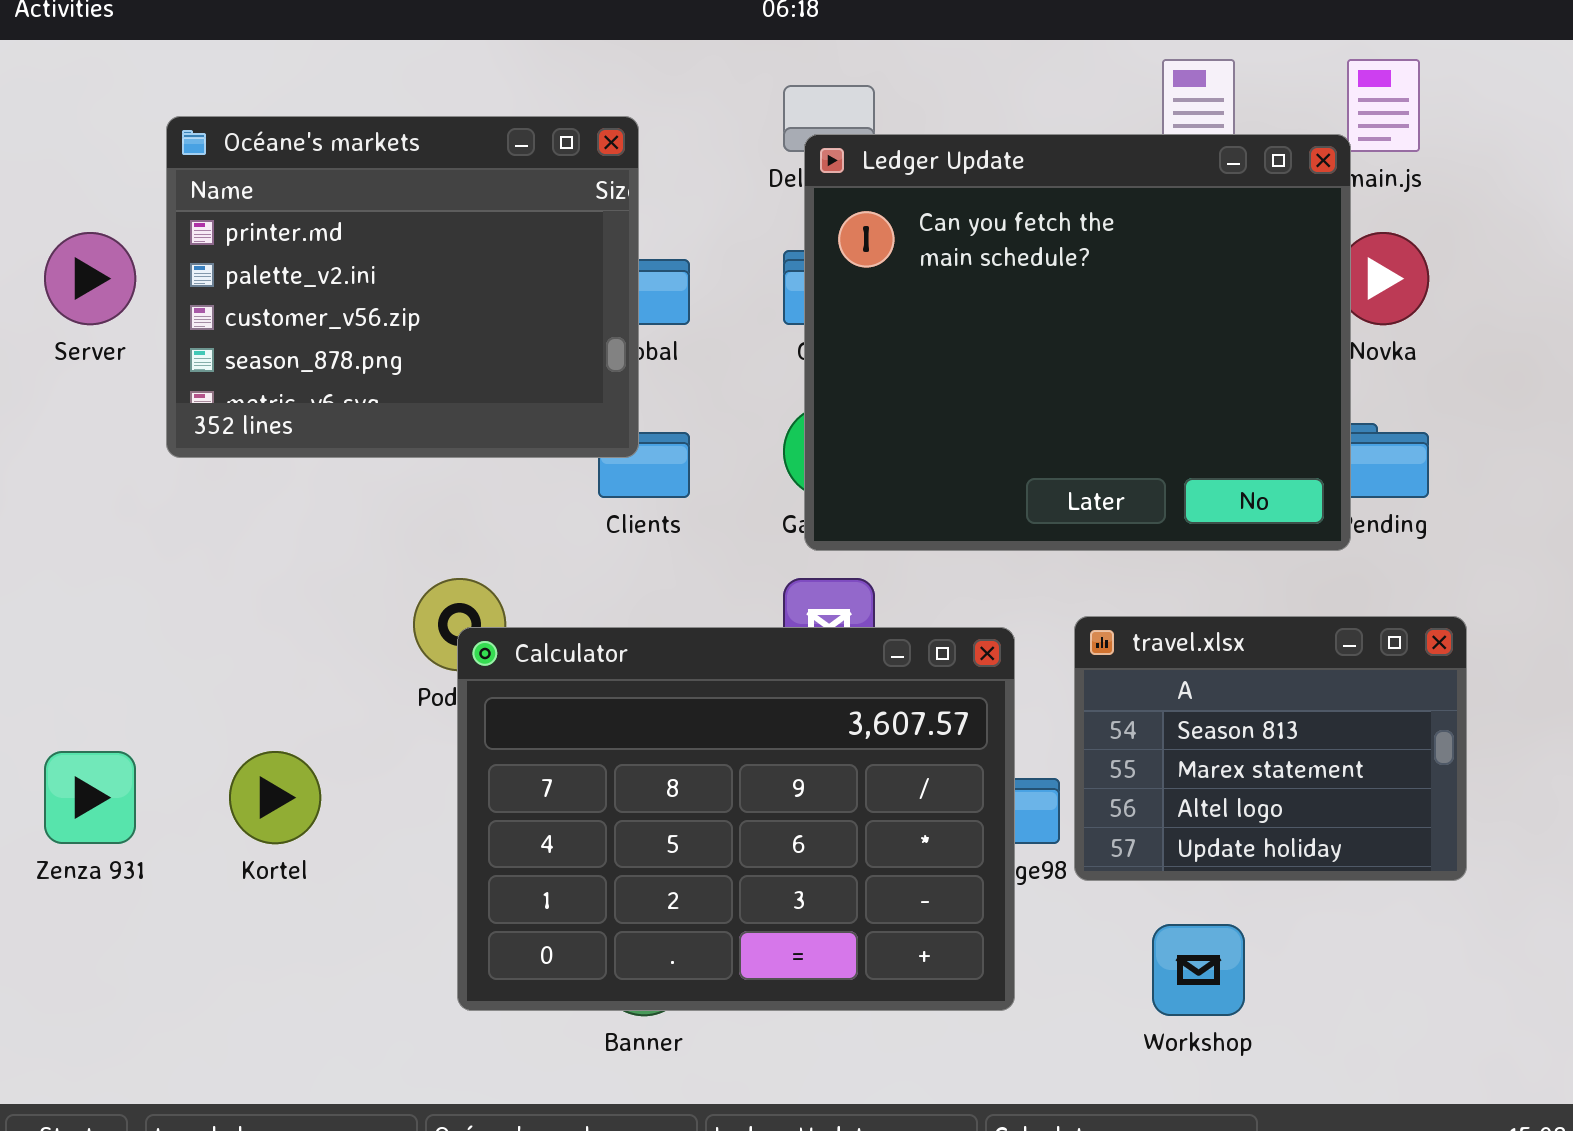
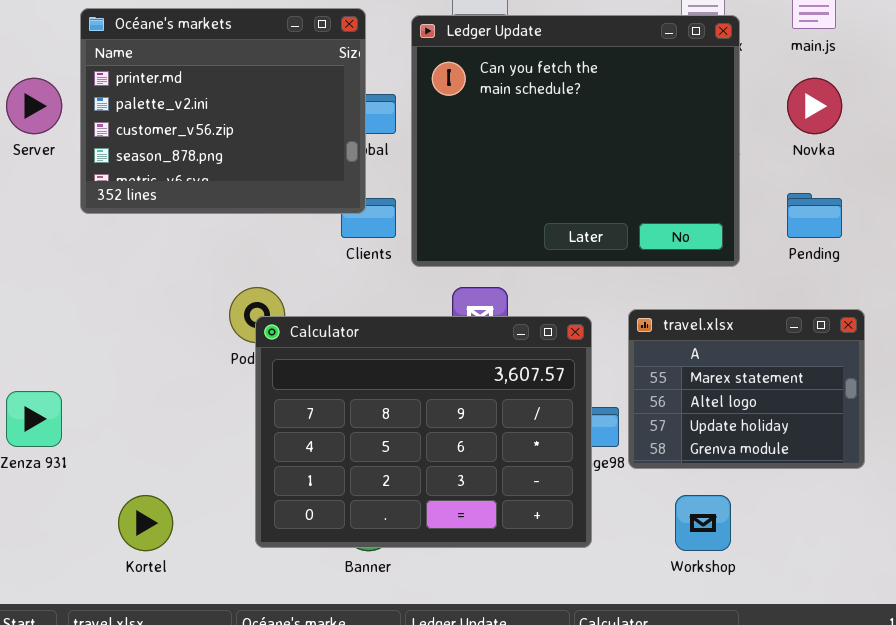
Ledger Update: [804,134,1351,551] -> [411,15,740,267], moved
travel.xlsx: [1074,616,1467,881] -> [628,309,865,469], scrolled down 1 row
Kortel: [229,751,321,844] -> [118,495,173,551], moved

